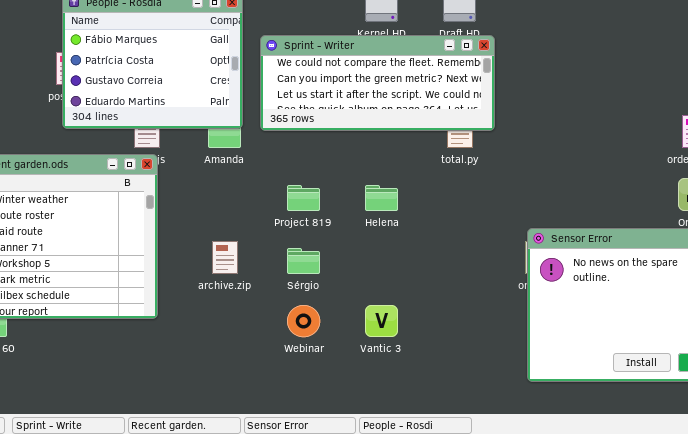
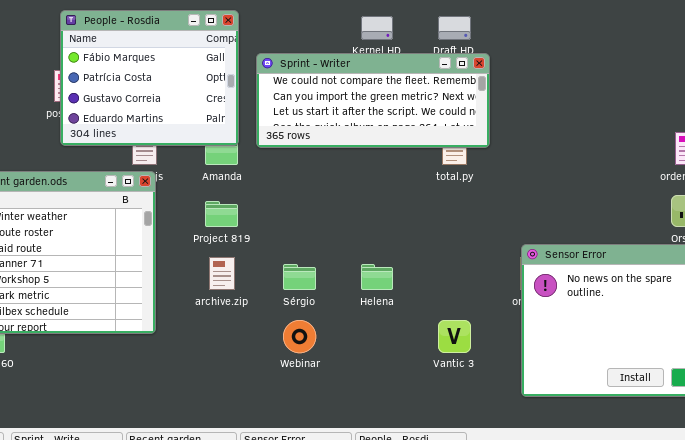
Project 819: [287,185,320,211] -> [205,201,238,227], moved
Helena: [365,185,398,211] -> [361,264,393,290], moved
Vantic 3: [365,305,398,337] -> [438,320,471,353], moved

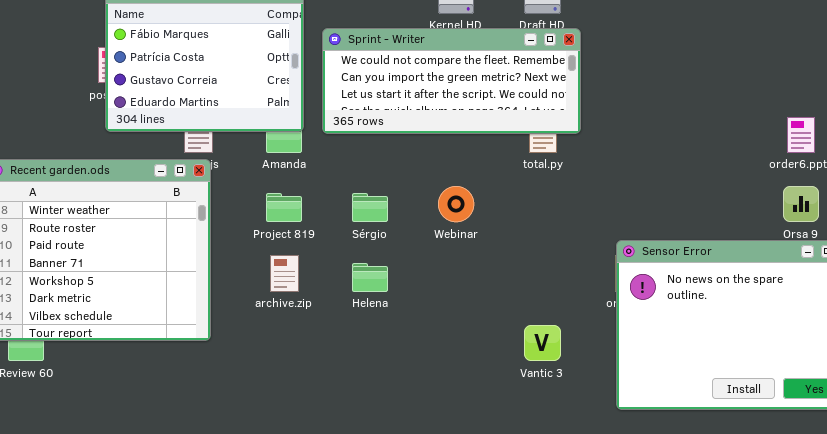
Sérgio: [283,264,316,290] -> [352,193,388,222], moved
Helena: [361,264,393,290] -> [352,263,388,292], moved
Webinar: [283,320,316,353] -> [438,186,474,222], moved

